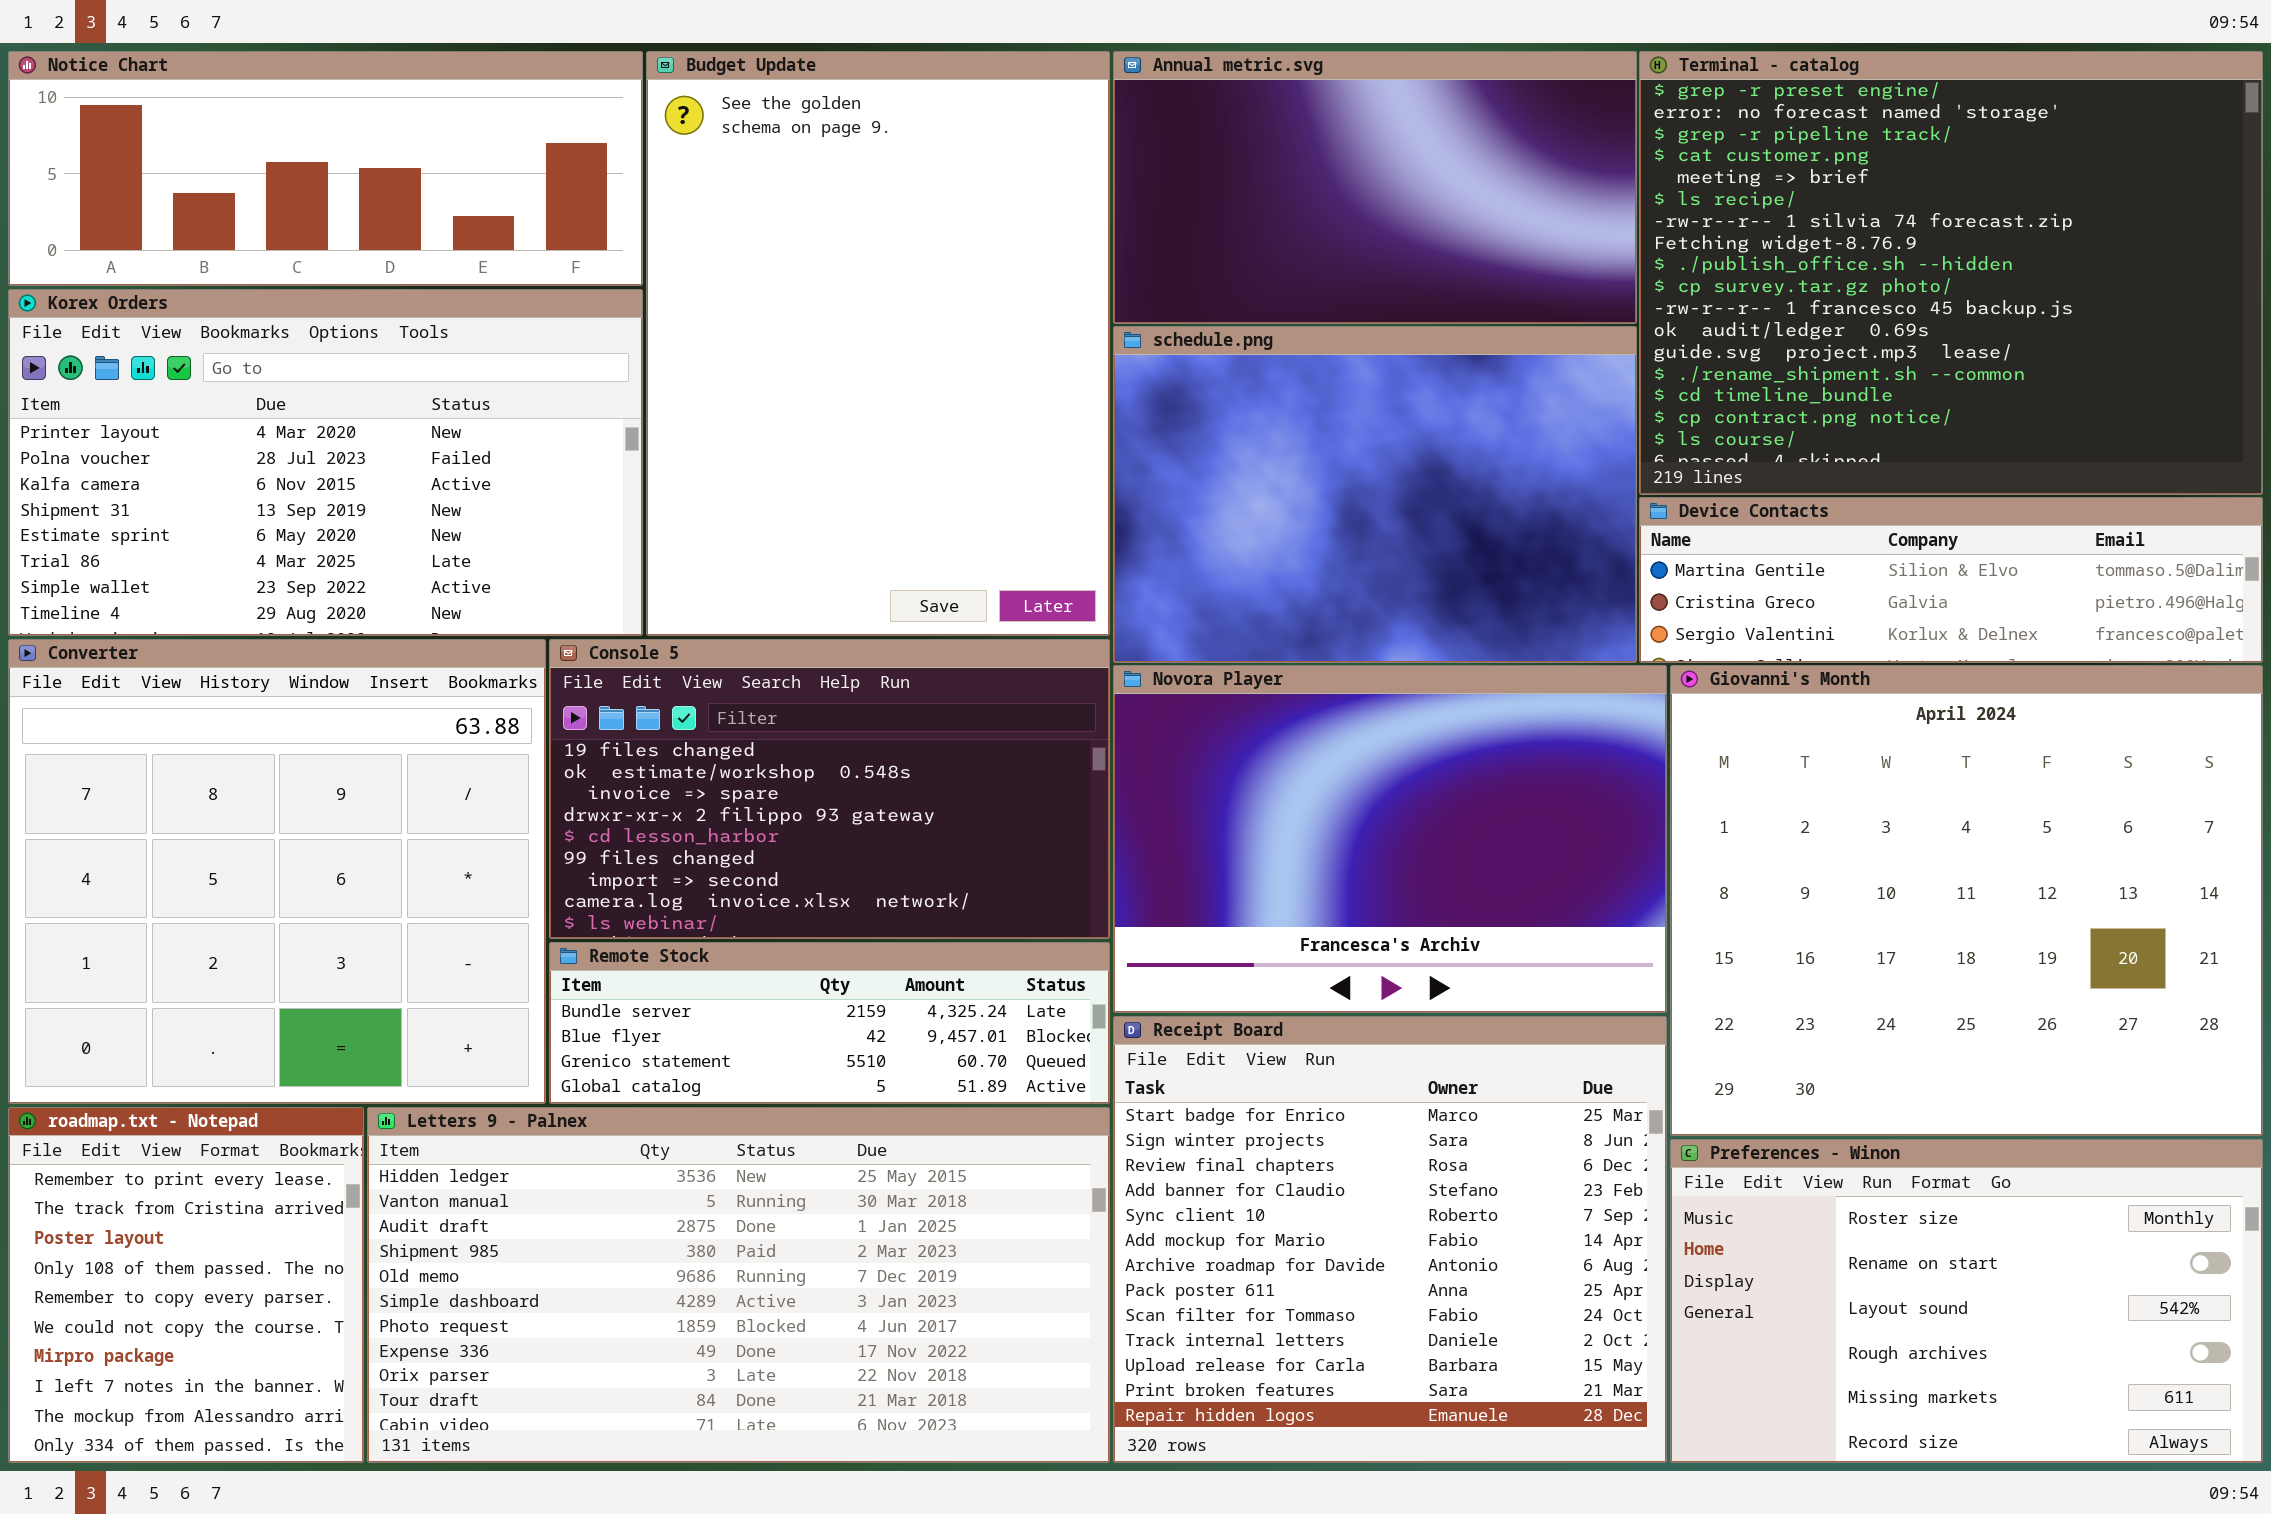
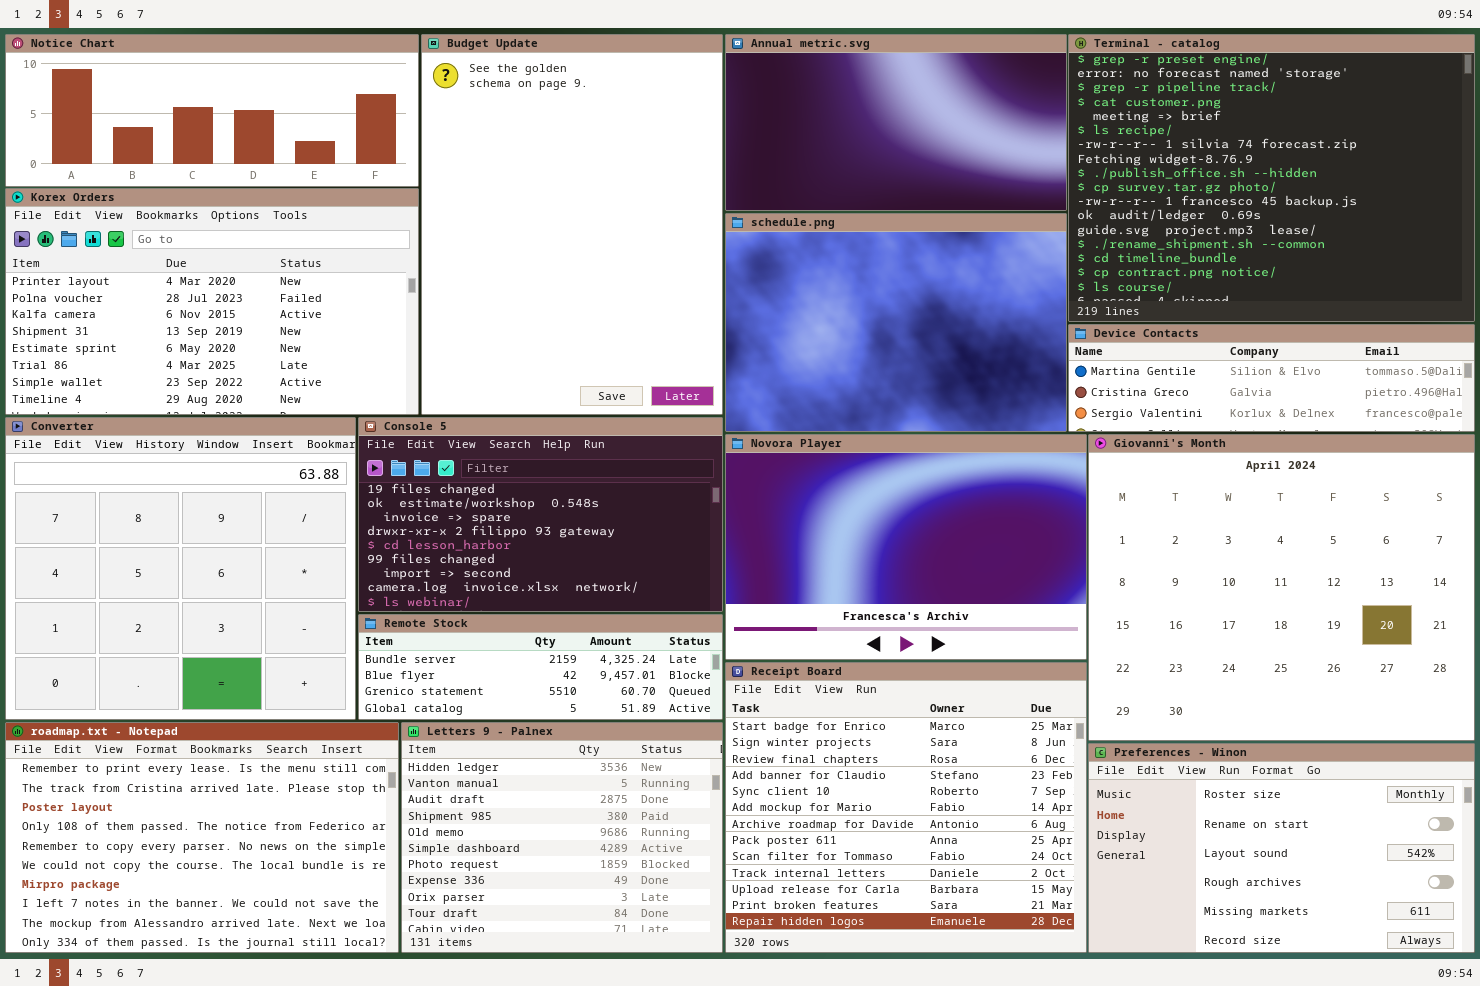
roadmap.txt - Notepad: [8,1107,364,1463] -> [5,722,399,953], resized
Letters 9 - Palnex: [367,1107,1110,1463] -> [401,722,723,953], resized

